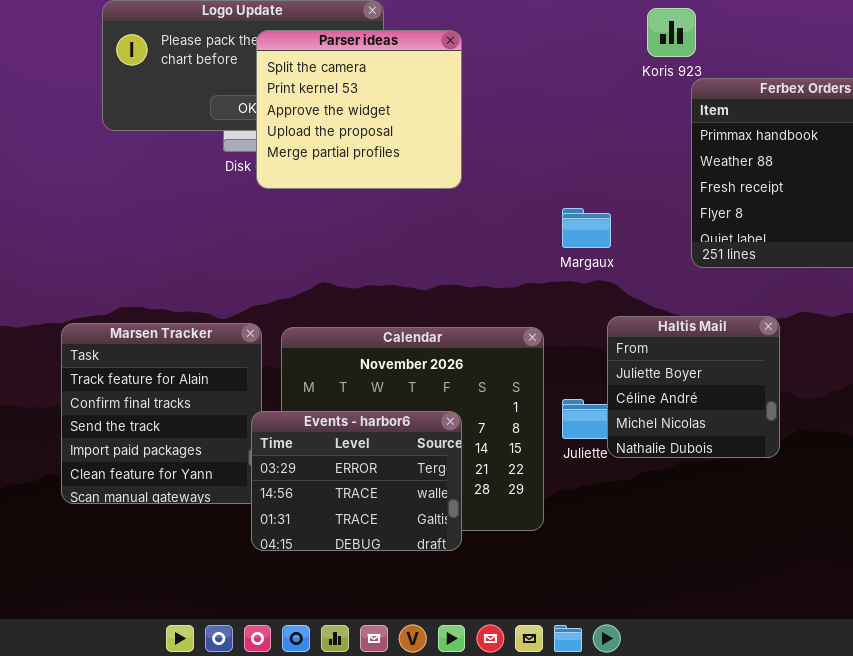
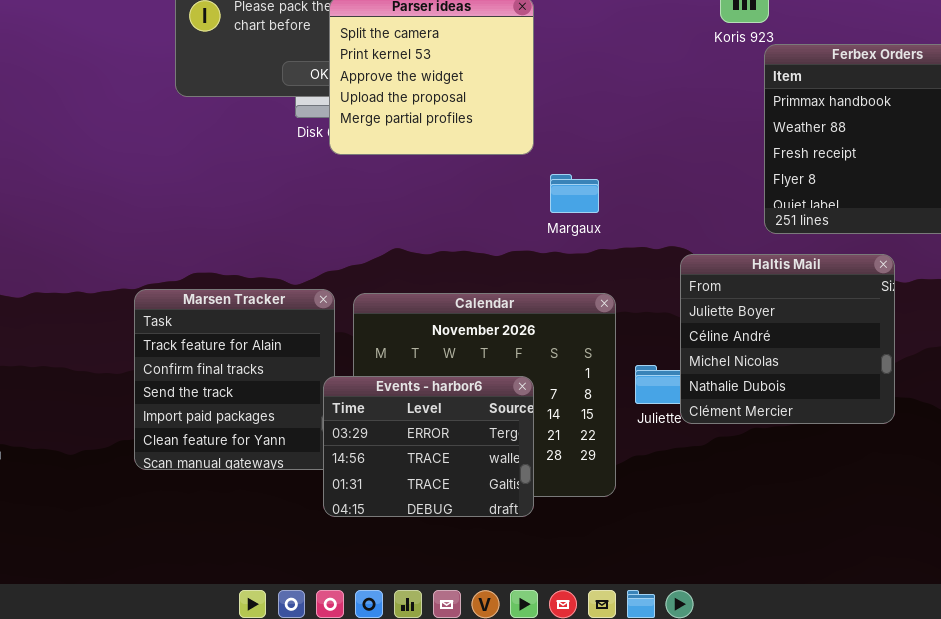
Margaux: [562,208,611,248] -> [550,174,599,213], moved
Haltis Mail: [607,316,780,458] -> [680,254,895,424], resized

